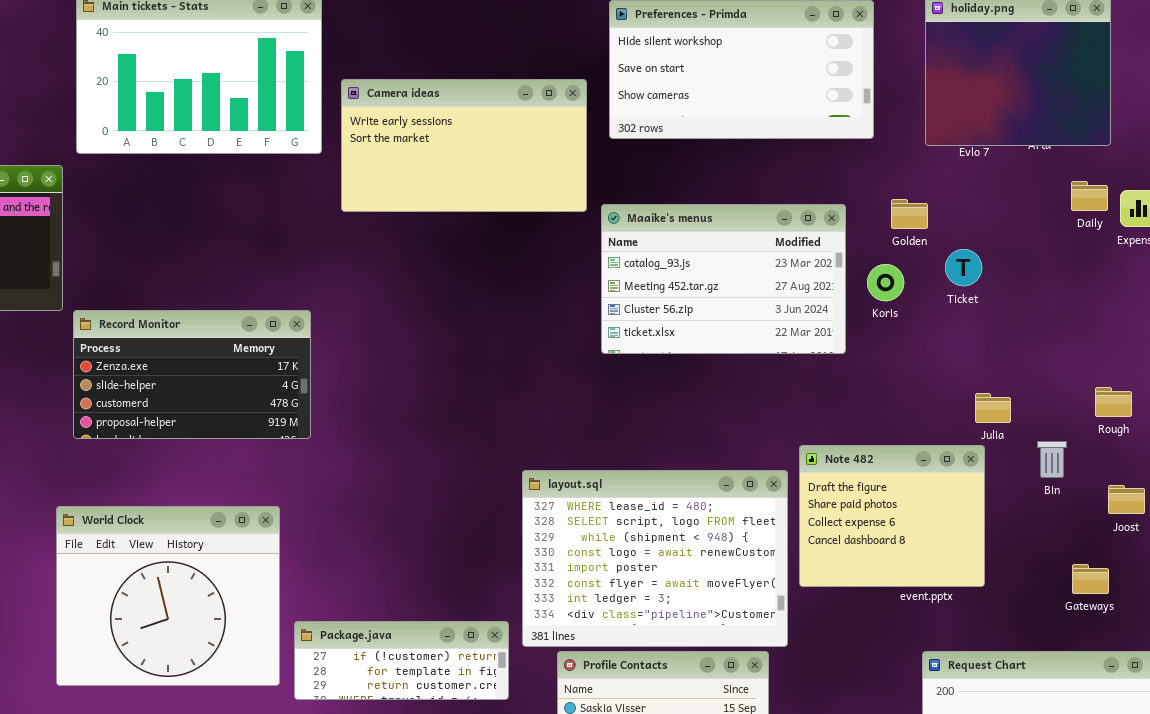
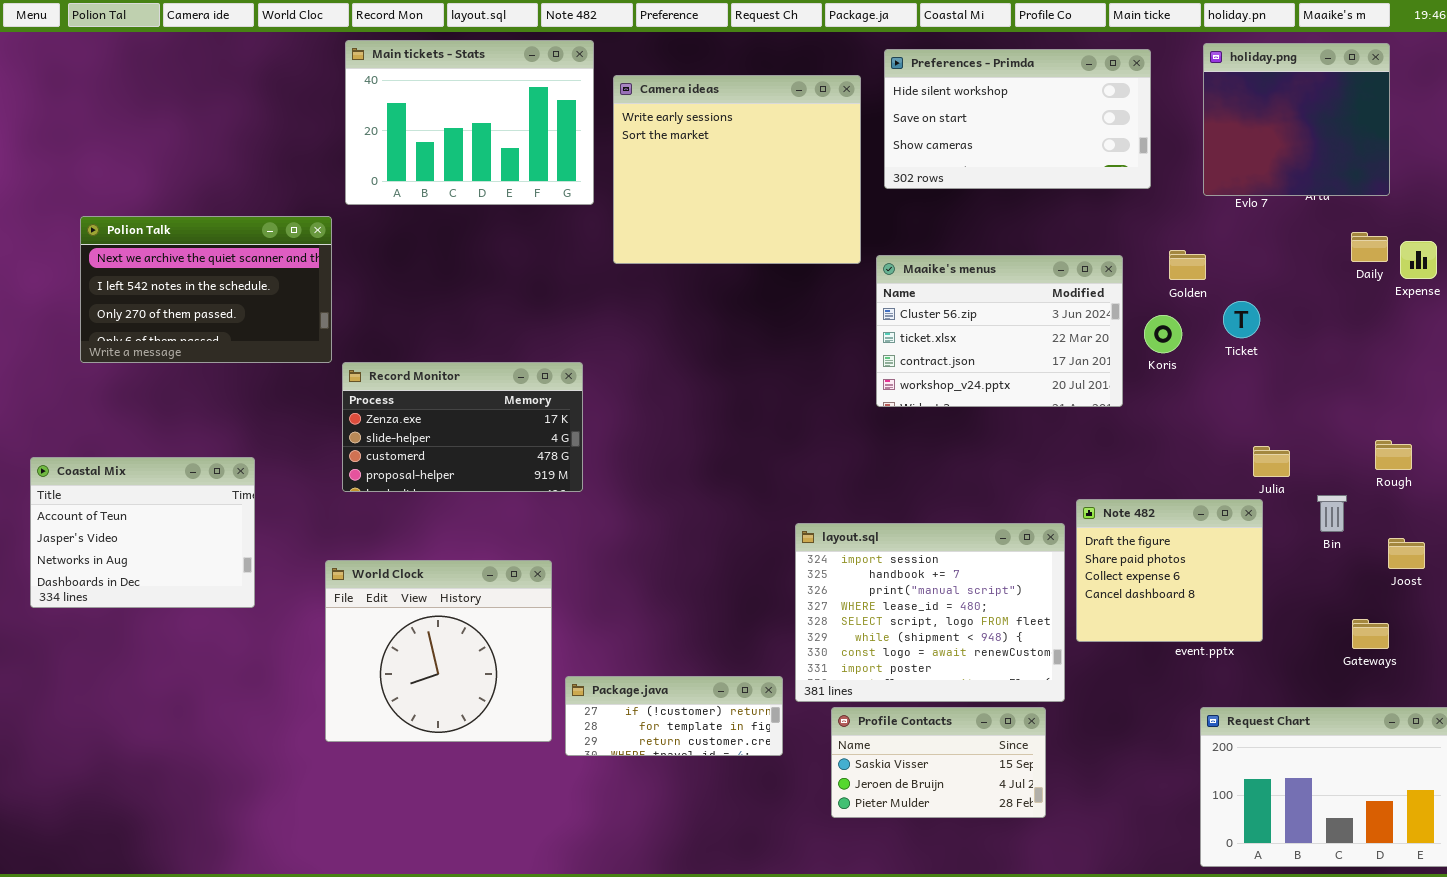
Camera ideas: [341,79,587,212] -> [613,75,861,264], resized
Maaike's menus: [601,204,846,354] -> [876,255,1123,407], scrolled down 2 rows
layout.sql: [522,470,788,647] -> [795,523,1065,702], scrolled up 3 rows

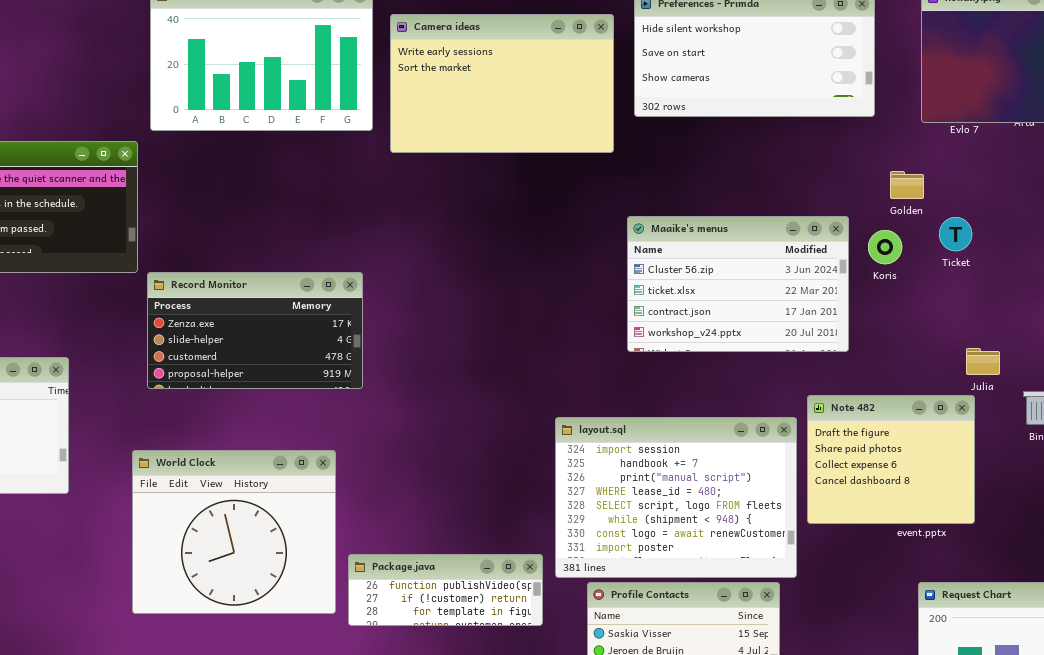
Camera ideas: [613,75,861,264] -> [390,14,614,153], resized
Maaike's menus: [876,255,1123,407] -> [627,216,849,352], moved
Package.java: [565,676,783,756] -> [348,554,543,626], scrolled up 1 row

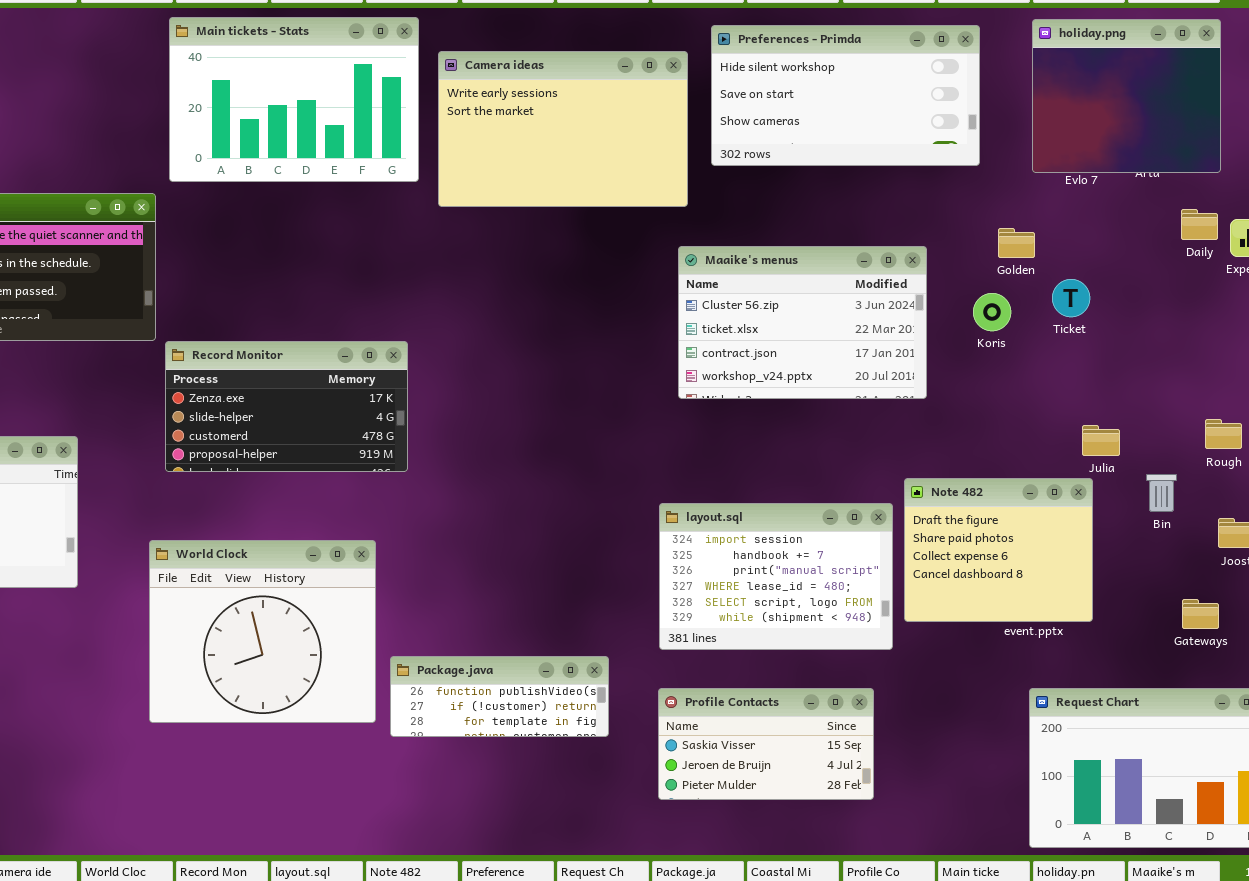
Maaike's menus: [627,216,849,352] -> [678,246,927,399], moved
layout.sql: [555,417,797,578] -> [659,503,893,650], resized

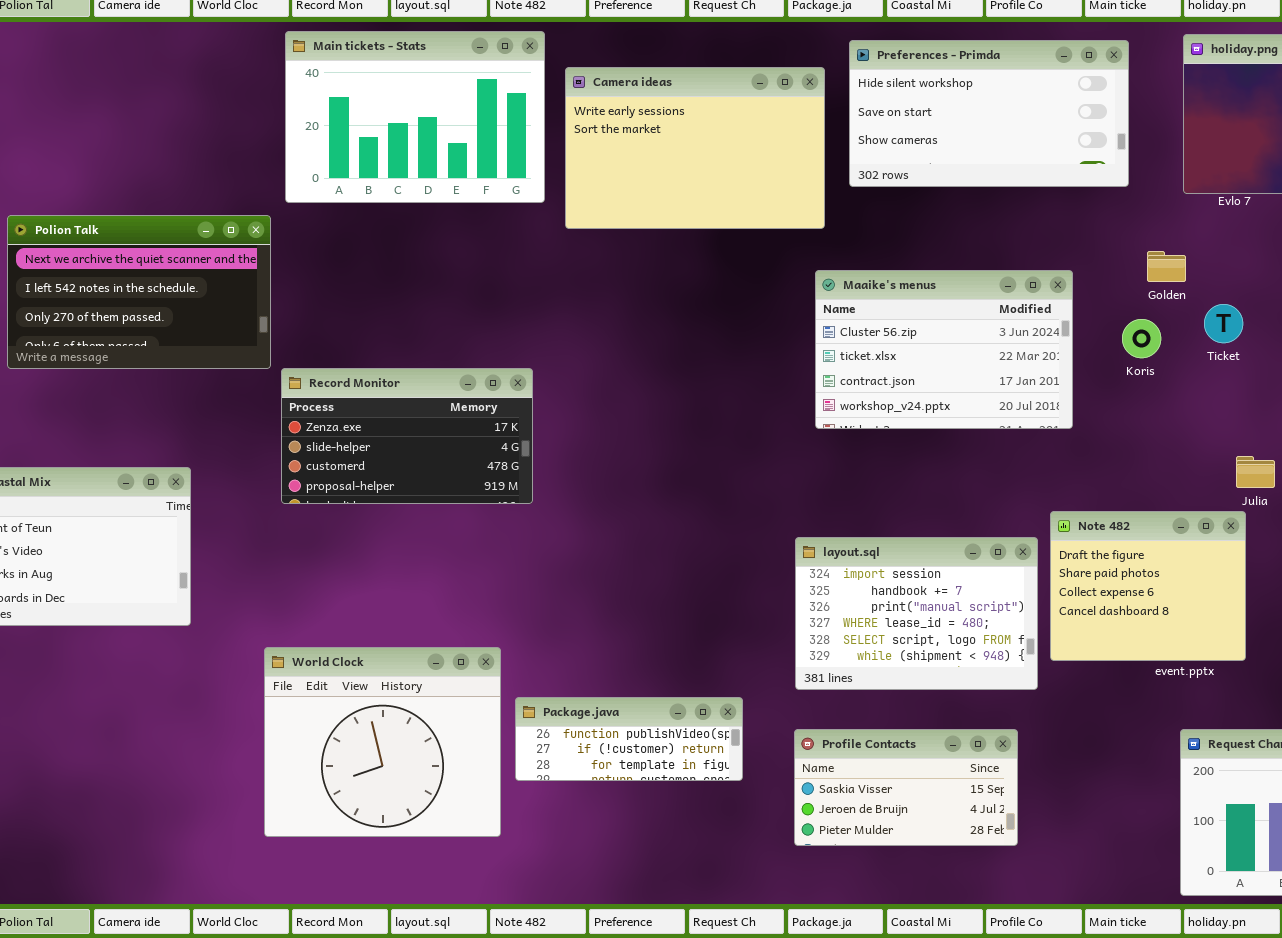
World Clock: [149,540,376,723] -> [264,647,501,837], moved

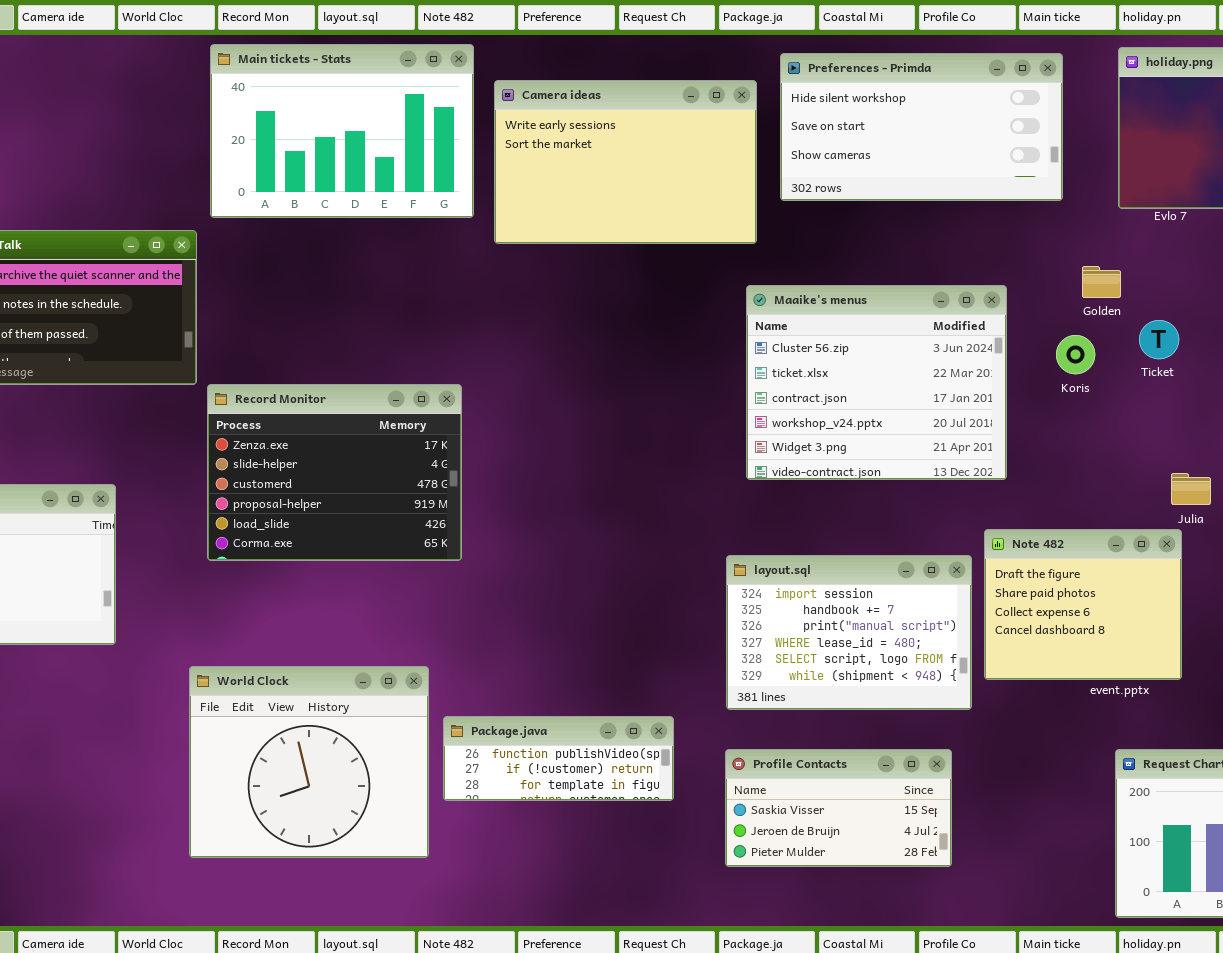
Maaike's menus: [815,270,1073,429] -> [746,285,1007,480], resized
Record Monitor: [281,368,533,504] -> [207,384,462,561], resized

